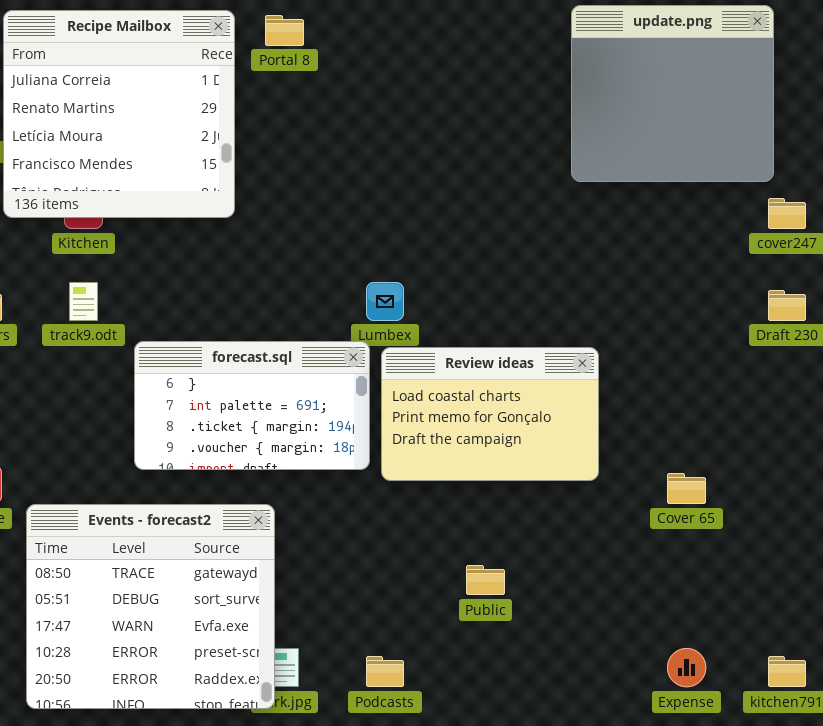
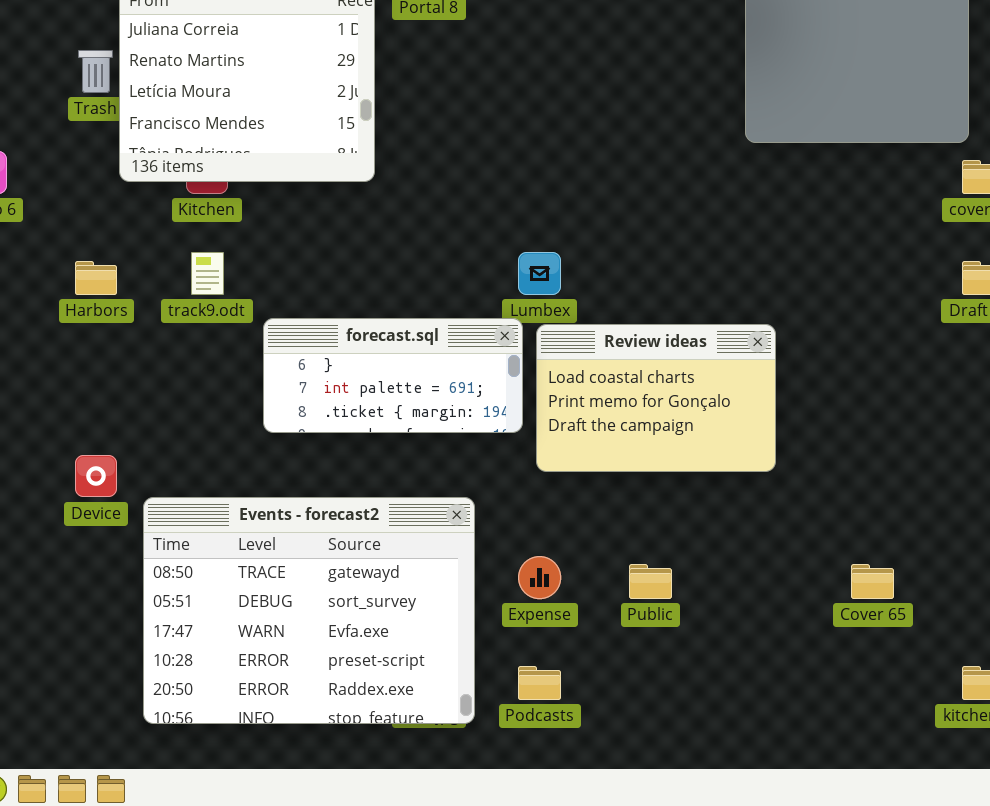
forecast.sql: [134,341,370,470] -> [263,318,523,433], resized
Cover 65: [667,473,706,504] -> [851,564,894,599], moved
Events - forecast2: [26,504,275,709] -> [143,497,475,724], resized
Expense: [667,648,706,687] -> [518,556,561,599], moved

